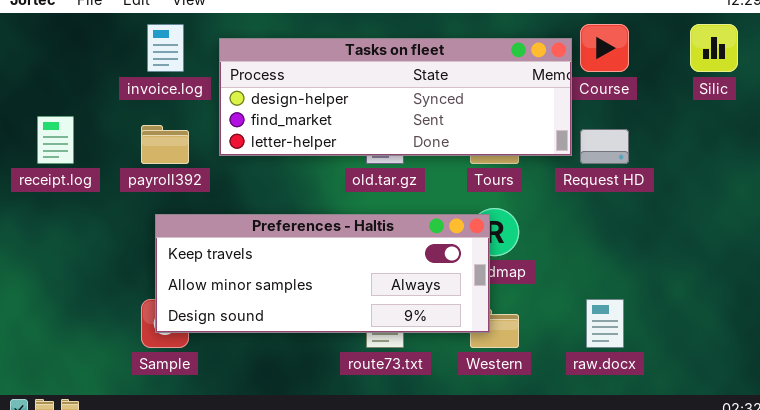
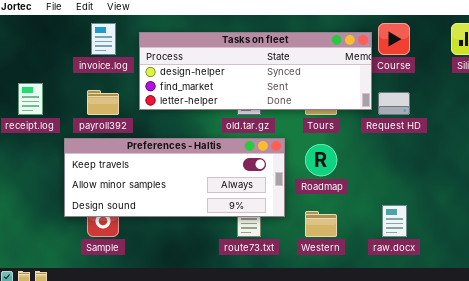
Preferences - Haltis: [155,214,490,333] -> [64,138,285,217], moved

